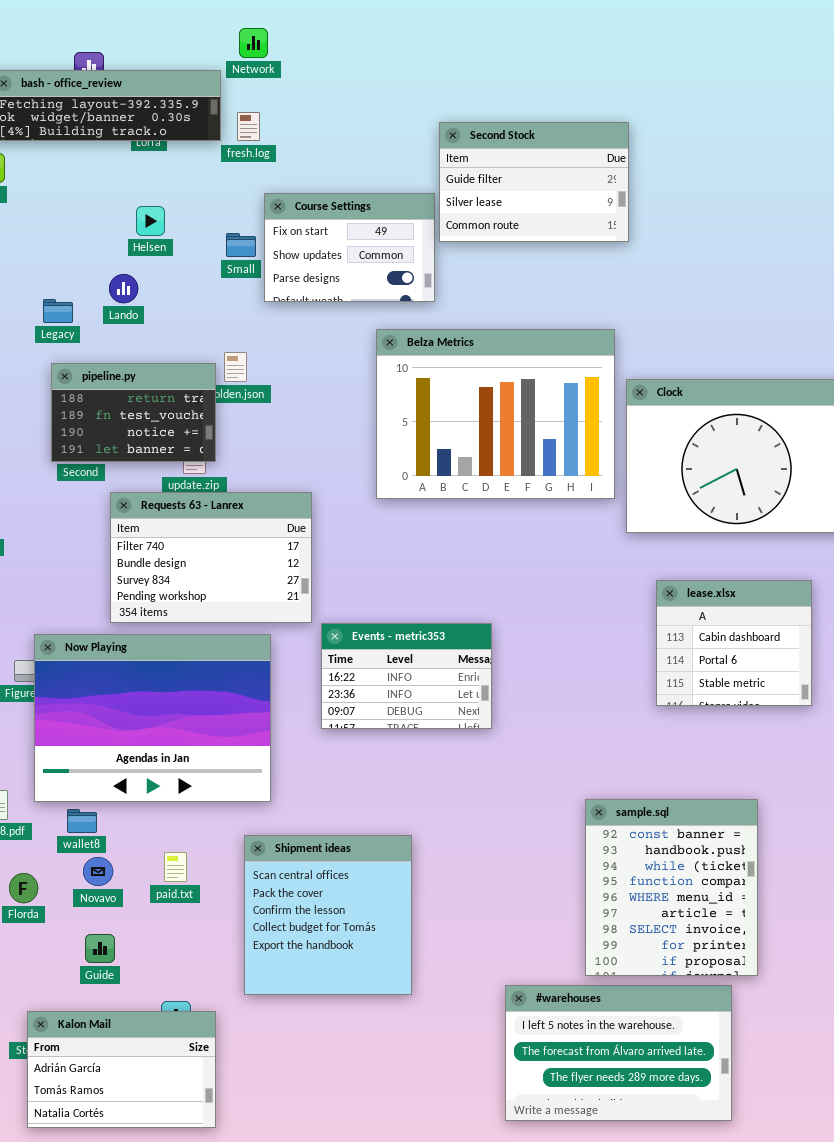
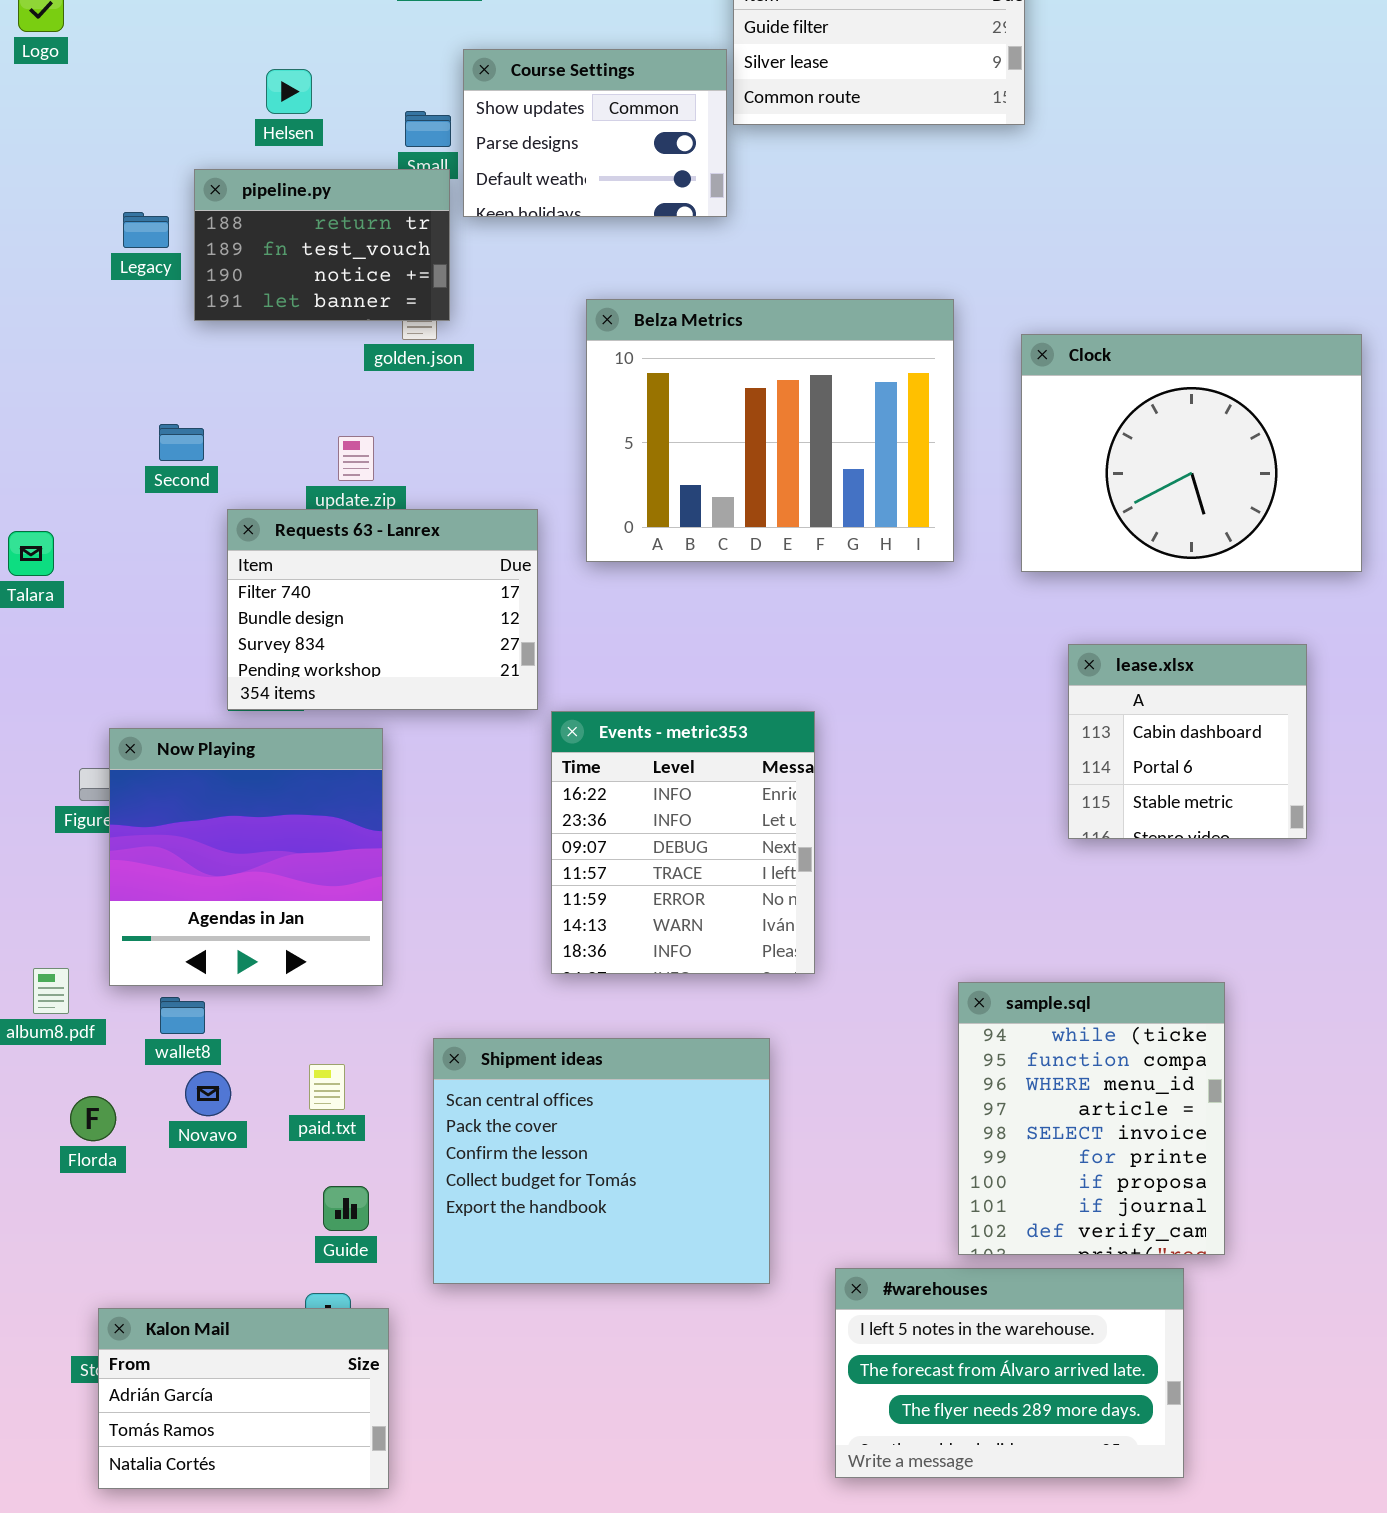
Course Settings: [264,193,435,302] -> [463,49,727,217], scrolled down 1 row
Belza Metrics: [376,329,615,499] -> [586,299,954,562], moved
pipeline.py: [51,363,216,462] -> [194,169,450,321], moved
Events - metric353: [321,623,492,729] -> [551,711,815,974], resized
Now Playing: [34,634,271,802] -> [109,728,383,986], resized
sample.sql: [585,799,758,976] -> [958,982,1225,1255], scrolled down 2 rows
Shipment ideas: [244,835,412,995] -> [433,1038,770,1284], resized
Guide: [85,934,115,963] -> [323,1186,369,1231], moved

